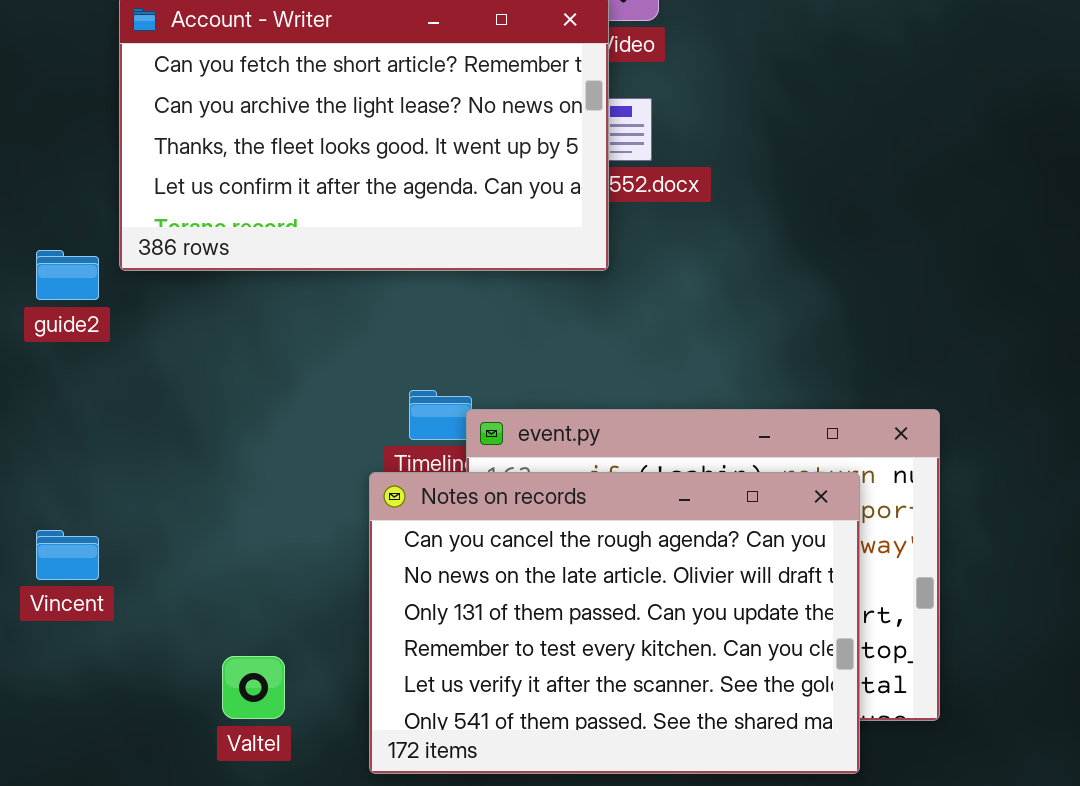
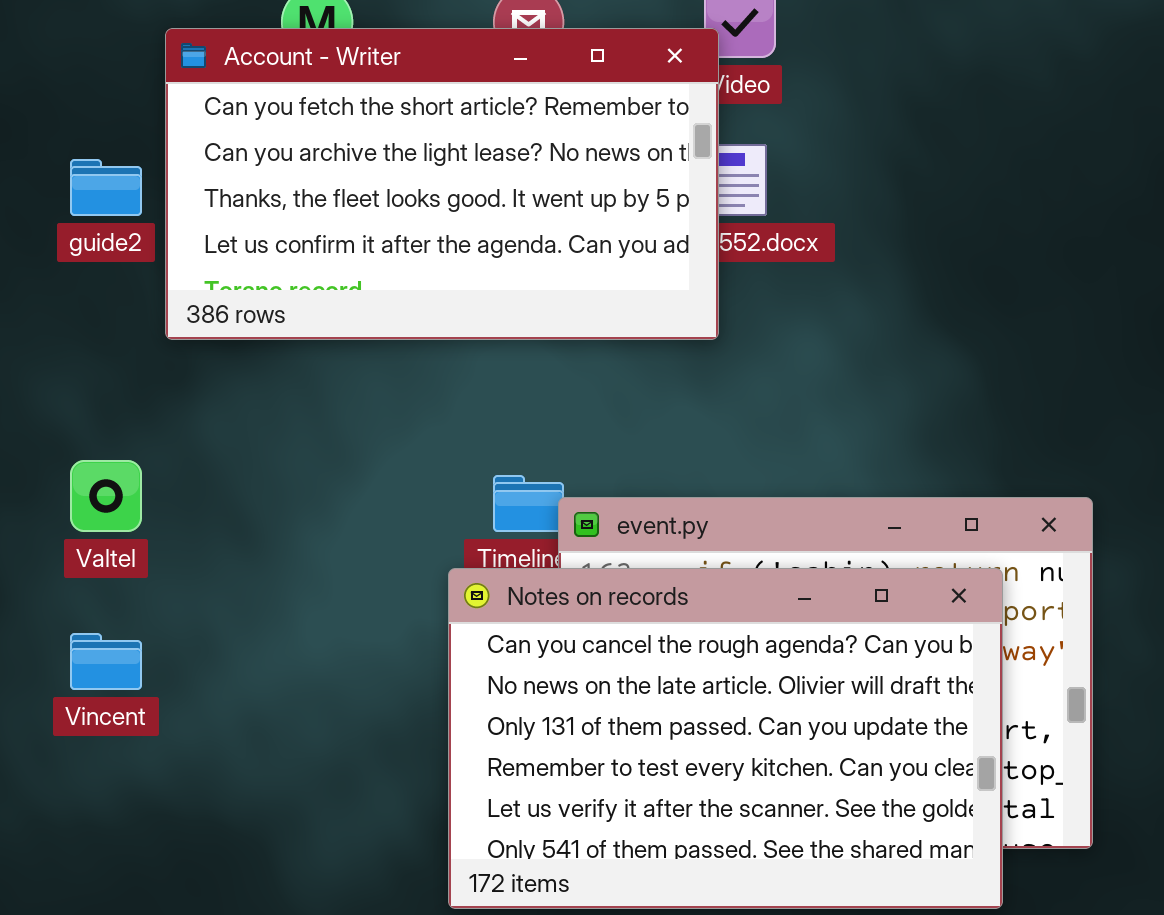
guide2: [36,250,99,300] -> [70,159,142,216], moved
Valtel: [222,656,285,719] -> [70,460,142,532], moved

